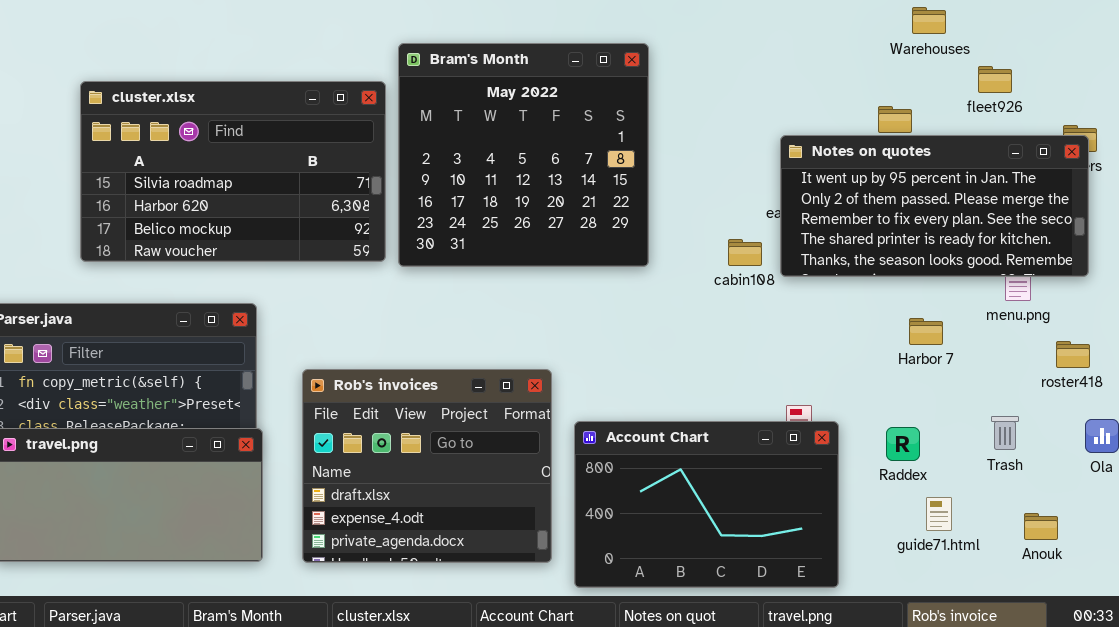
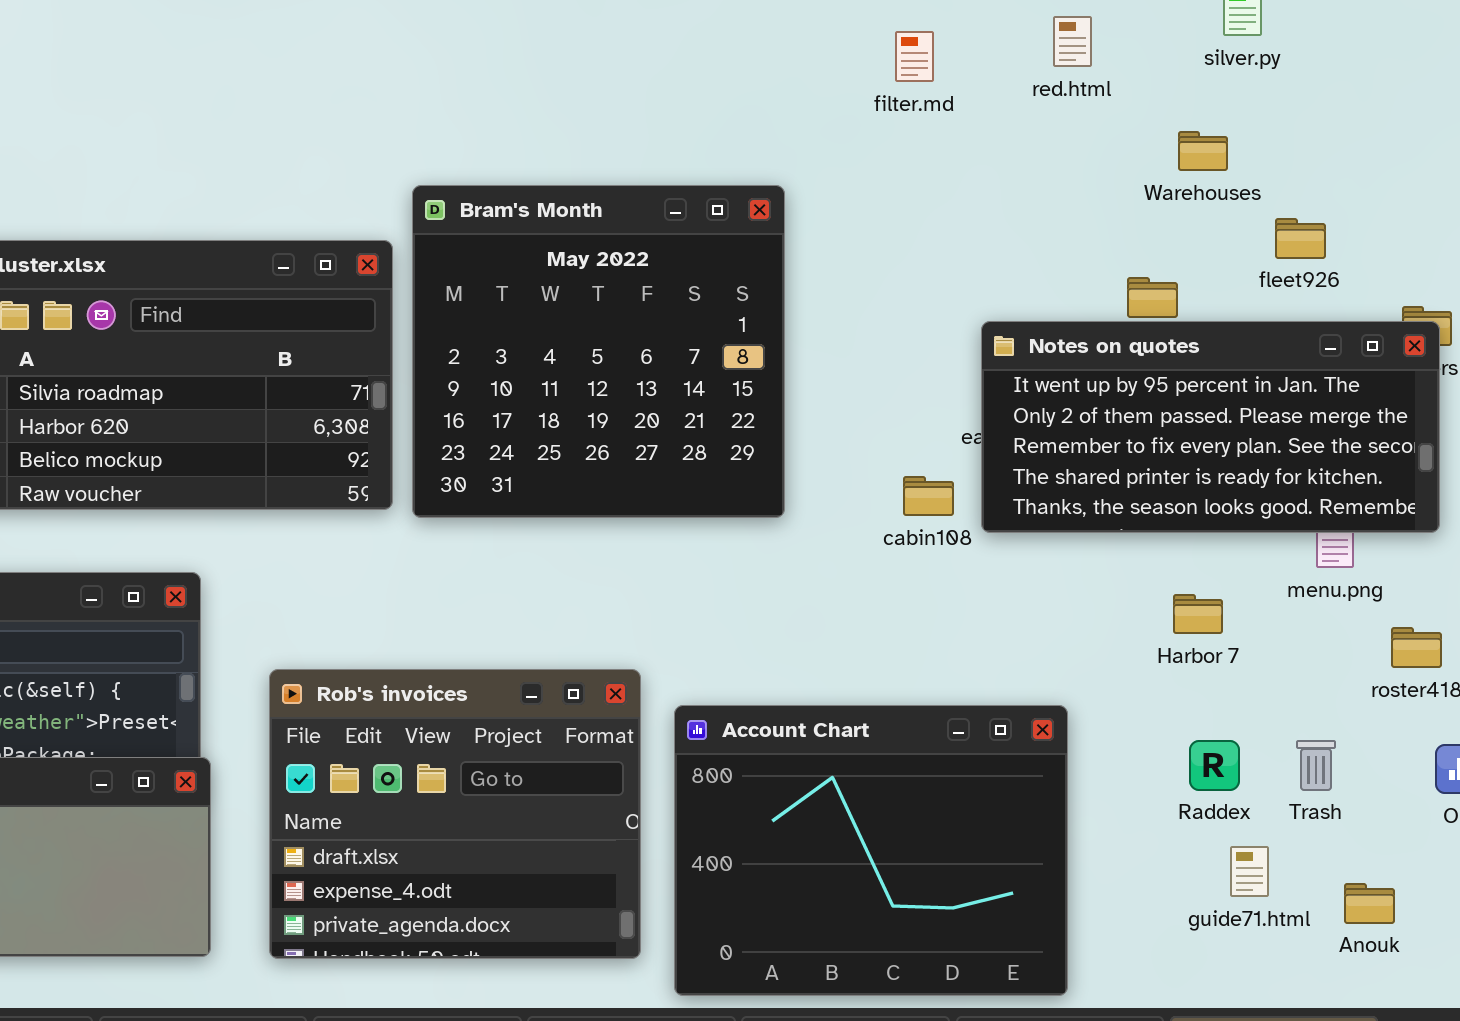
Account Chart: [574,421,839,588] -> [674,705,1068,996], resized
Raddex: [886,427,920,461] -> [1189,740,1240,791], moved
guide71.html: [926,497,952,531] -> [1230,846,1269,897], moved

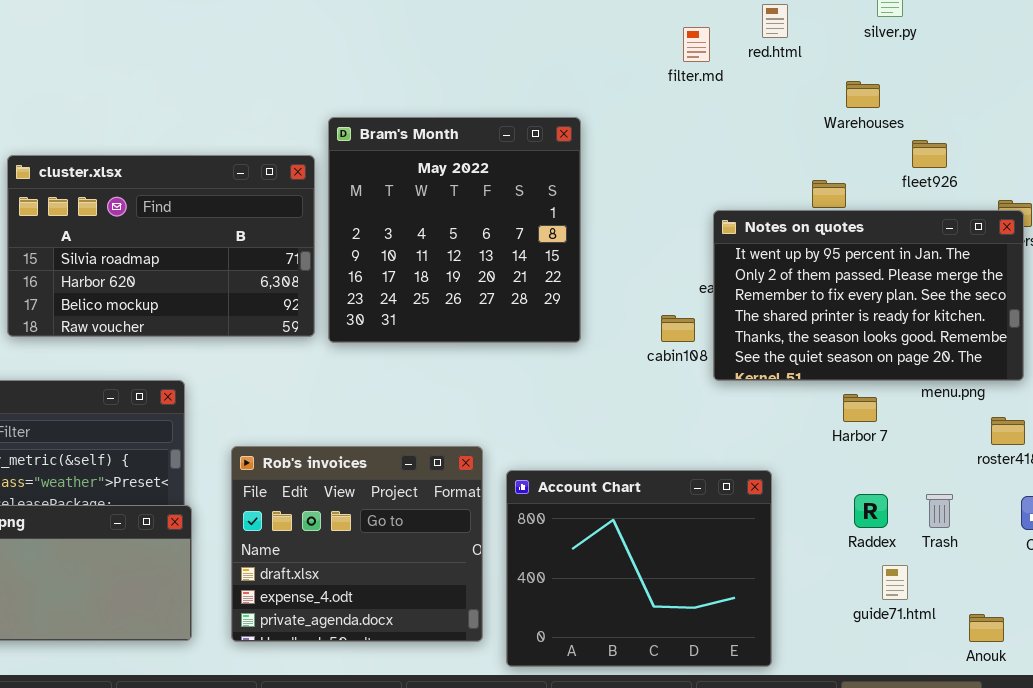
filter.md: [895,31,934,82] -> [683,27,710,62], moved
Notes on quotes: [981,321,1440,533] -> [713,210,1024,381], resized
Anouk: [1344,883,1395,924] -> [969,614,1004,642], moved

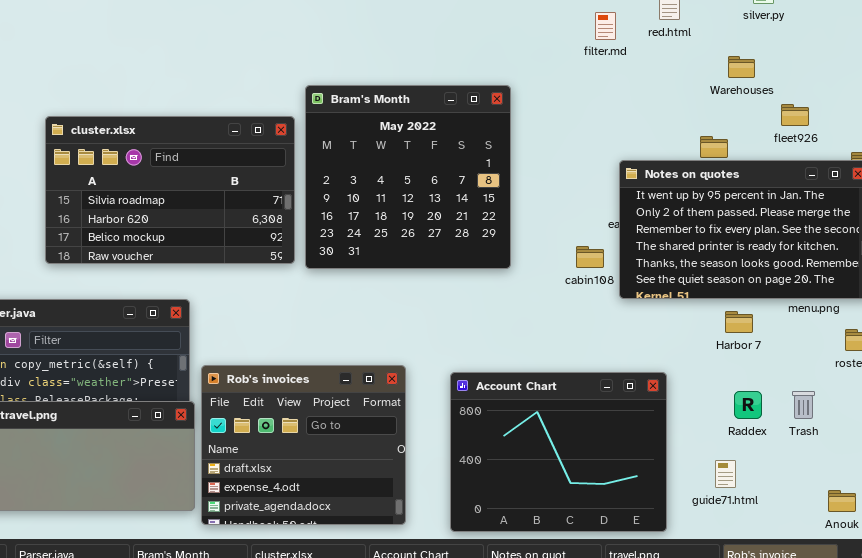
Rob's invoices: [231,446,483,642] -> [201,365,406,525], moved
guide71.html: [882,565,908,600] -> [715,460,736,488], moved

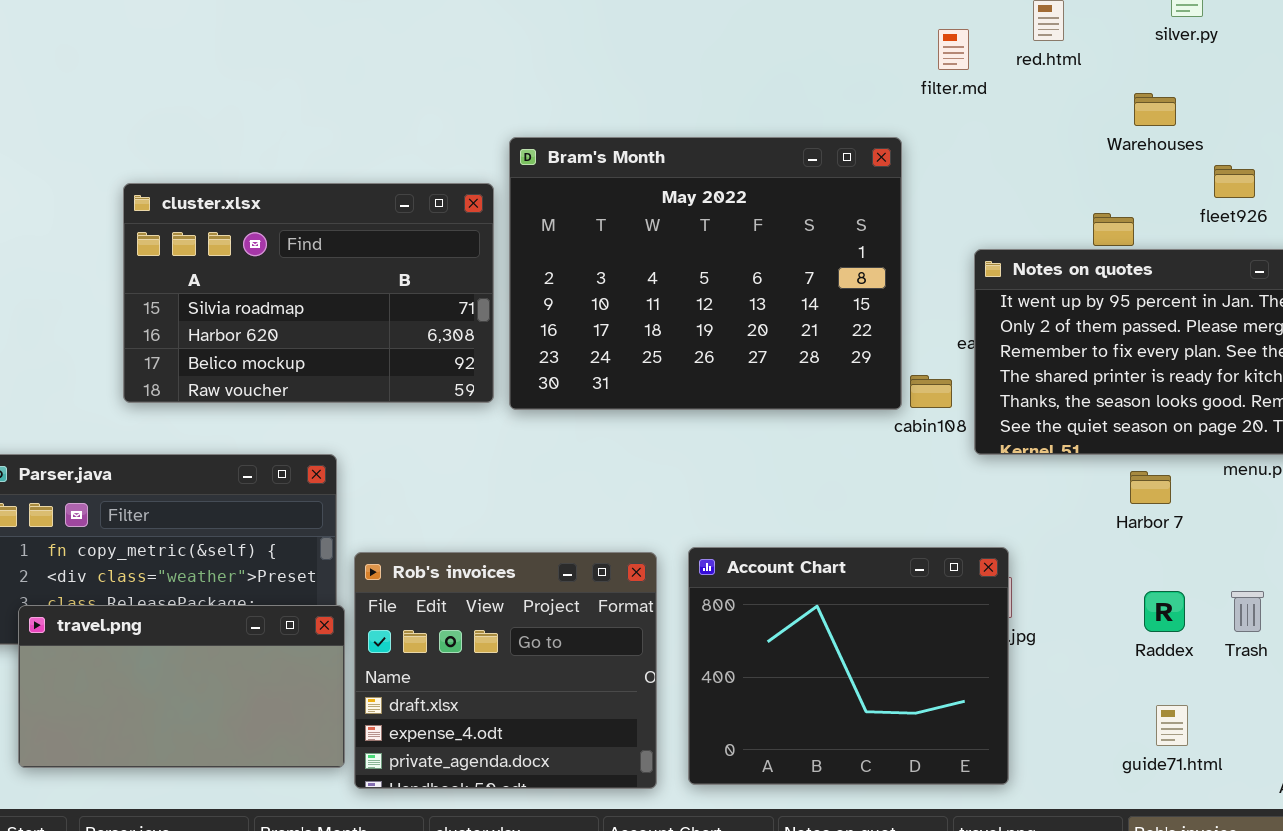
Bram's Month: [305,85,511,269] -> [509,137,902,410], resized
Account Chart: [450,372,667,532] -> [688,547,1009,785], moved
guide71.html: [715,460,736,488] -> [1156,705,1188,746], moved

